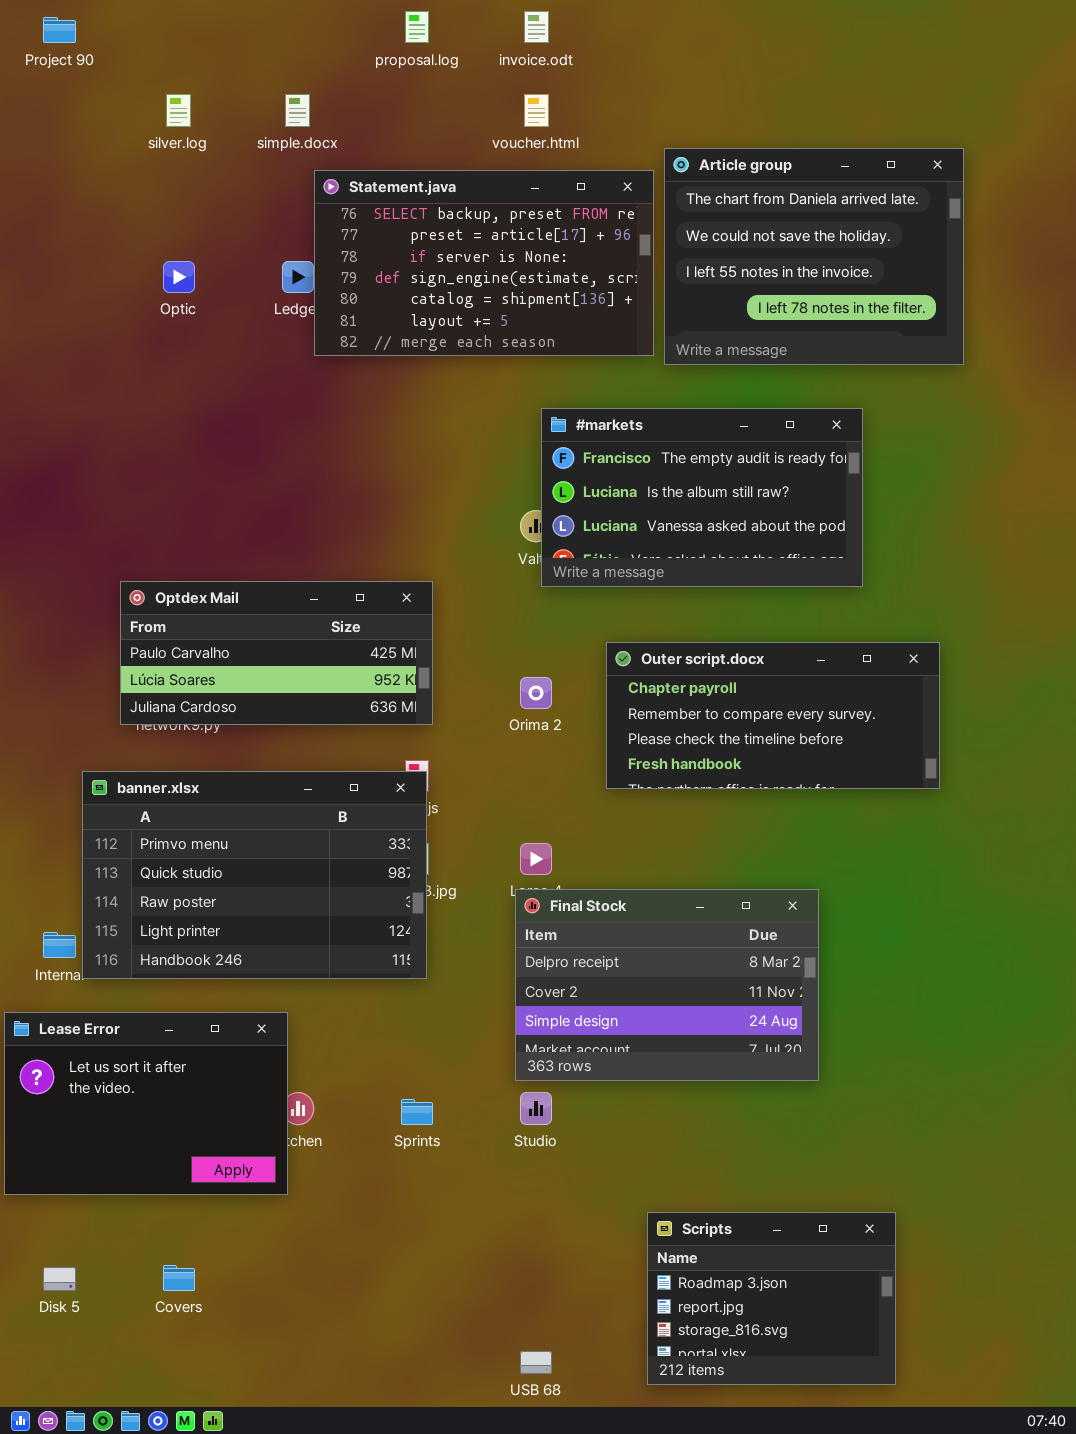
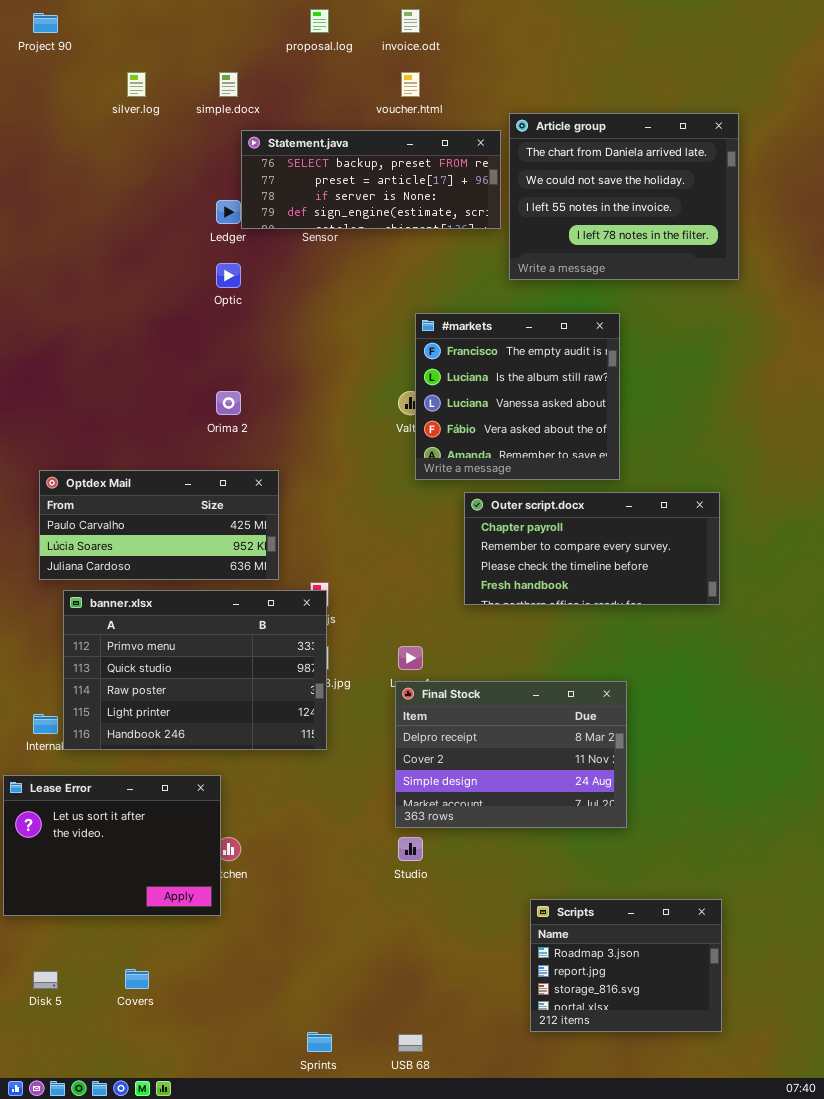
Statement.java: [314,170,654,356] -> [241,130,501,229], resized
Optic: [163,261,195,293] -> [216,263,241,288], moved
#markets: [541,408,863,587] -> [415,313,620,480], resized
Optdex Mail: [120,581,433,725] -> [39,470,279,580], moved
Orima 2: [520,677,552,709] -> [216,391,241,415], moved
Sprints: [401,1099,433,1125] -> [307,1032,332,1052], moved
Scripts: [647,1212,896,1385] -> [530,899,722,1032], moved

